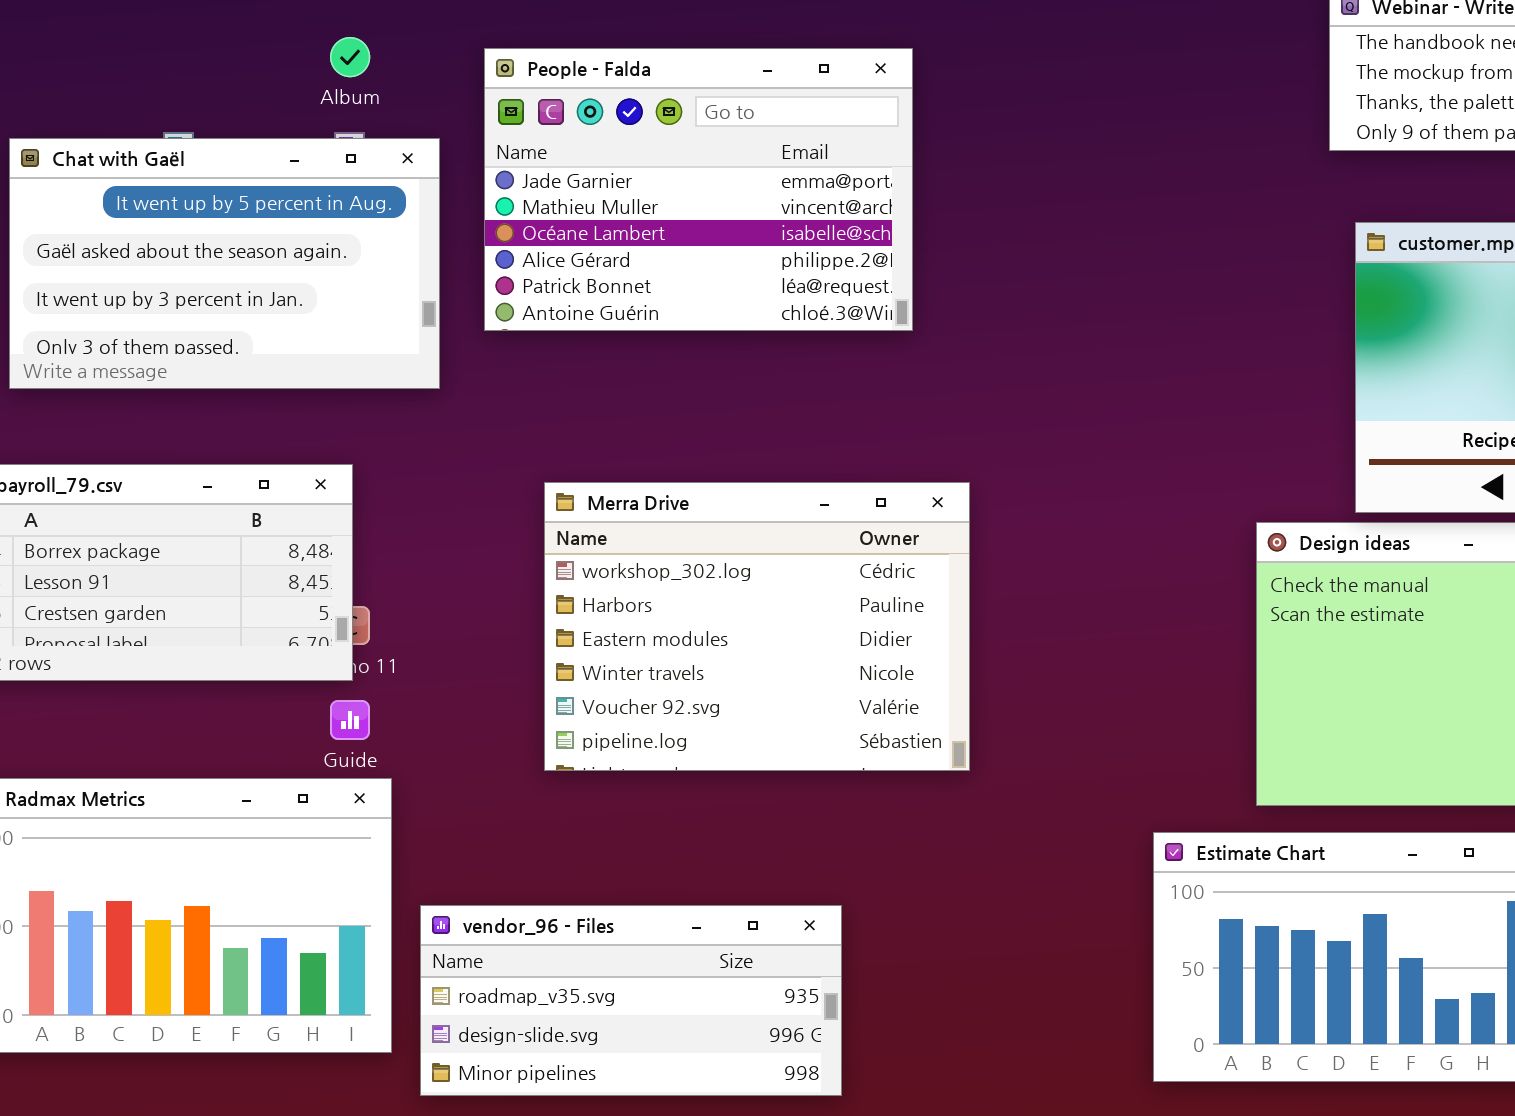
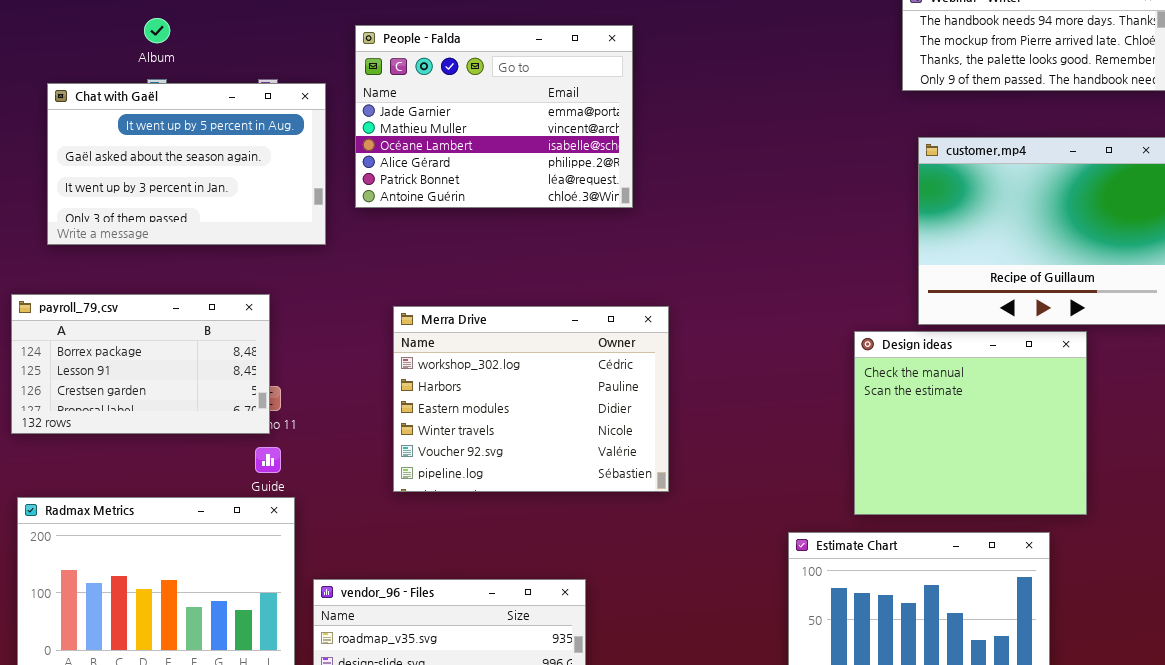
Album: [330,37,370,77] -> [144,18,170,43], moved

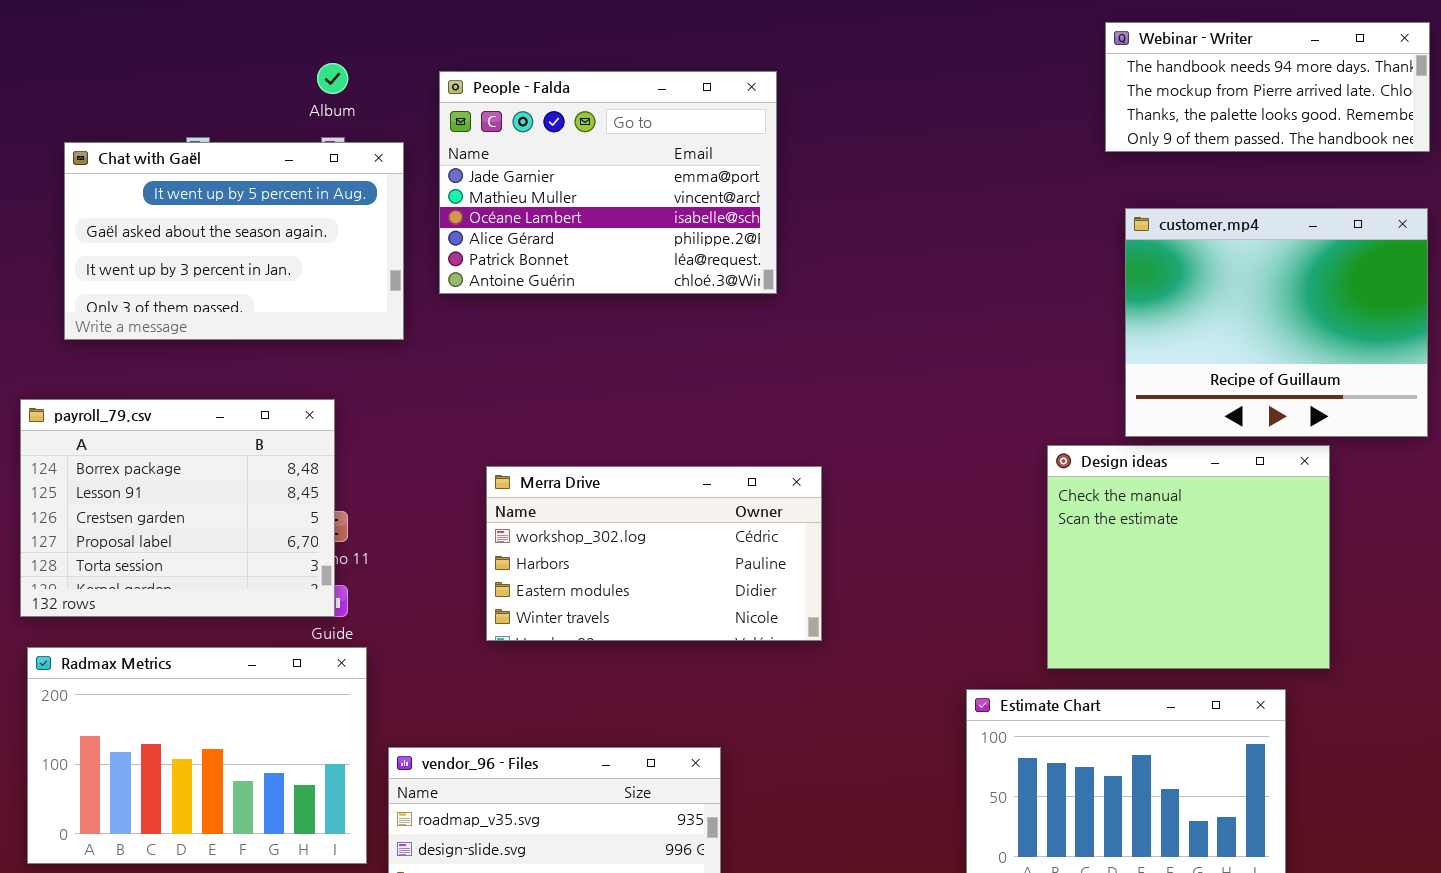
Album: [144,18,170,43] -> [317,63,348,94], moved
payroll_79.csv: [11,294,270,434] -> [20,399,335,617], resized
Merra Drive: [393,306,669,492] -> [486,466,822,641], resized

